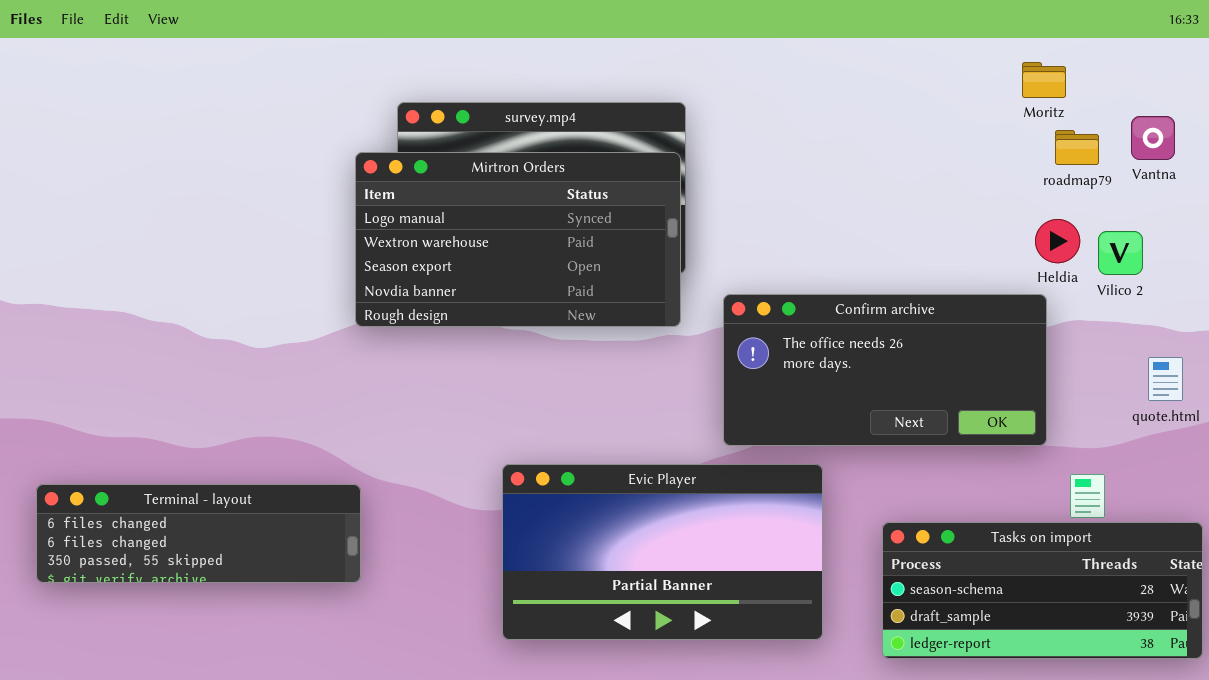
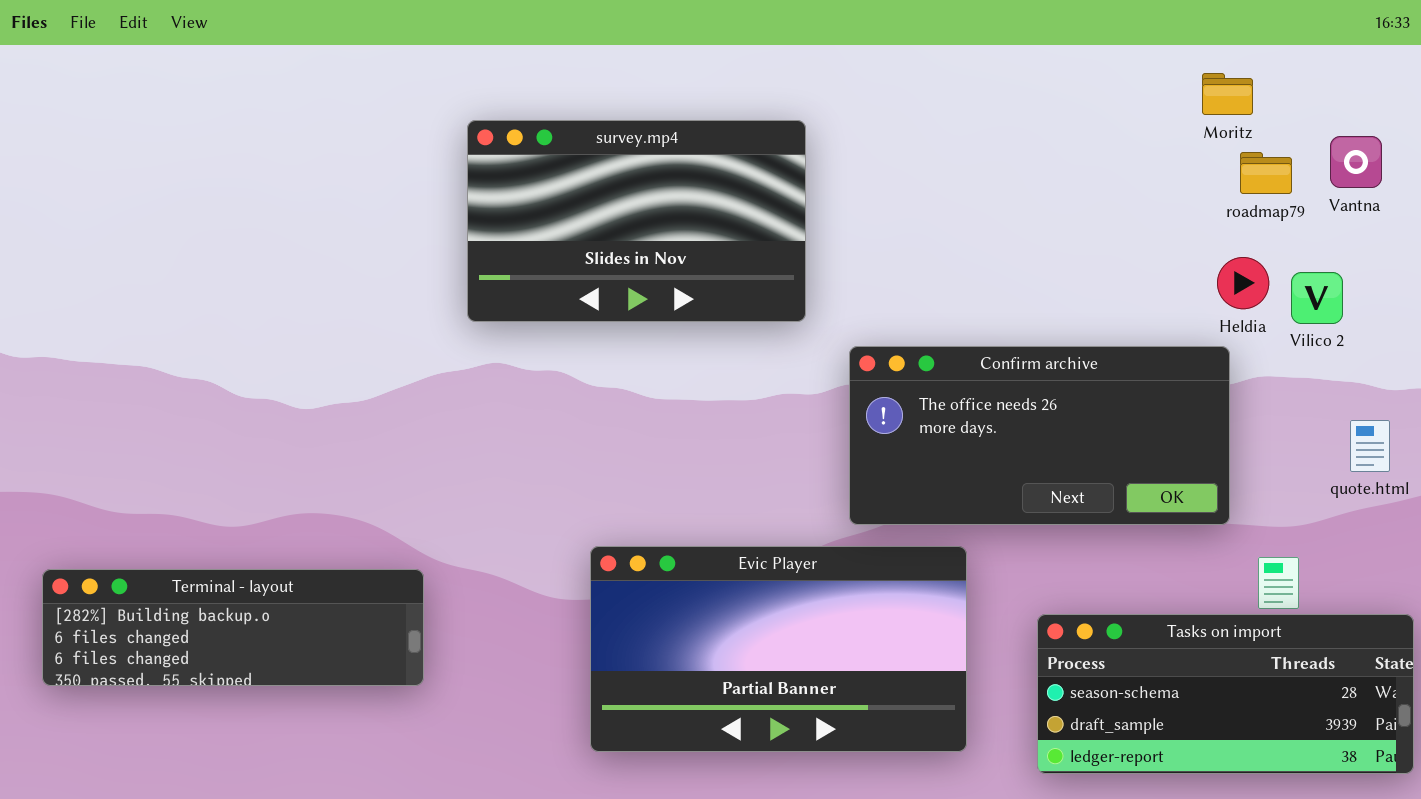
Mirtron Orders: [355,152,681,327] -> none, closed
Terminal - layout: [36,484,361,583] -> [42,569,424,686], scrolled up 1 row

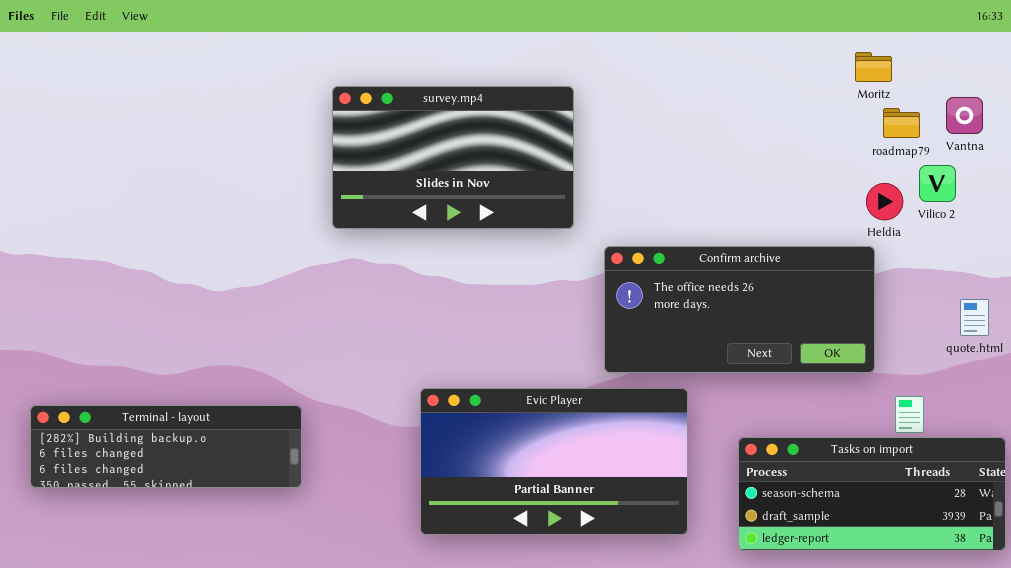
Vilico 2: [1291,272,1343,324] -> [919,165,956,202], moved

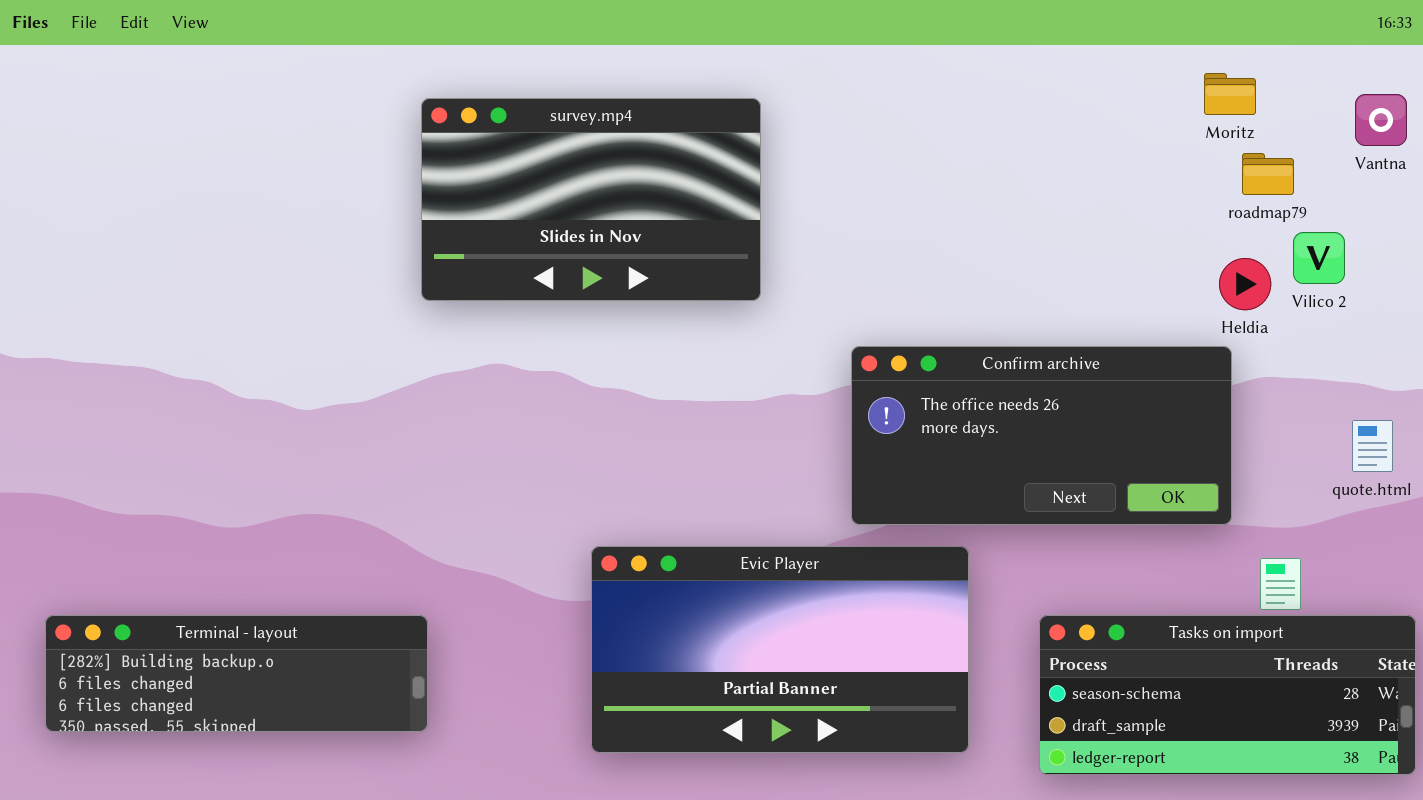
survey.mp4: [332,86,574,229] -> [421,98,761,301], moved
Vantna: [946,97,983,134] -> [1355,94,1407,146], moved
Terminal - layout: [30,405,302,488] -> [45,615,428,732], moved

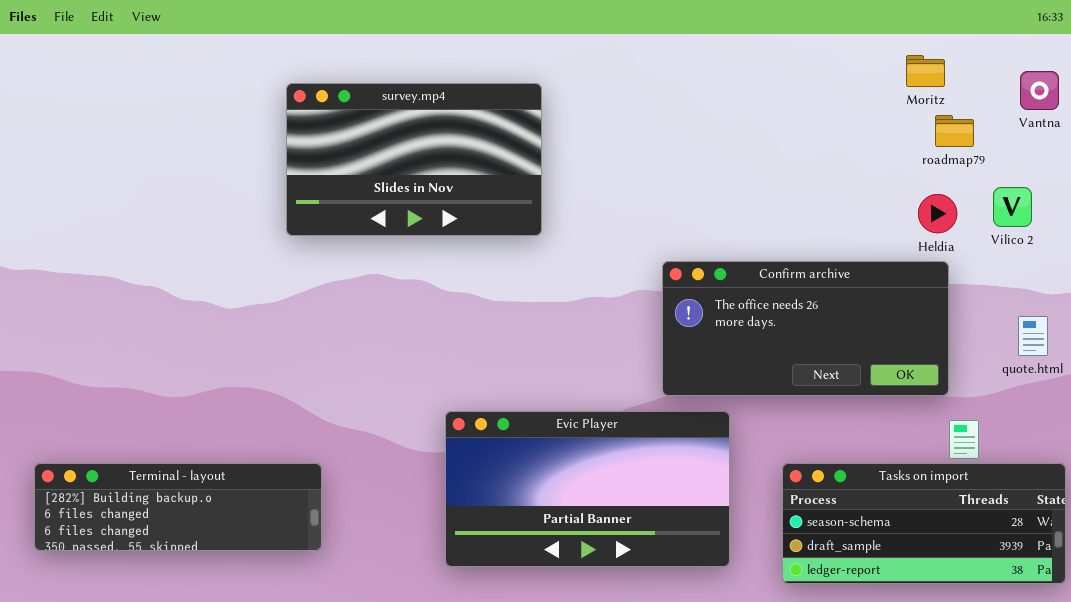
survey.mp4: [421,98,761,301] -> [286,83,542,236], moved
Vilico 2: [1293,232,1345,284] -> [993,187,1032,227], moved
Confirm archive: [851,346,1232,525] -> [662,261,949,396], moved

